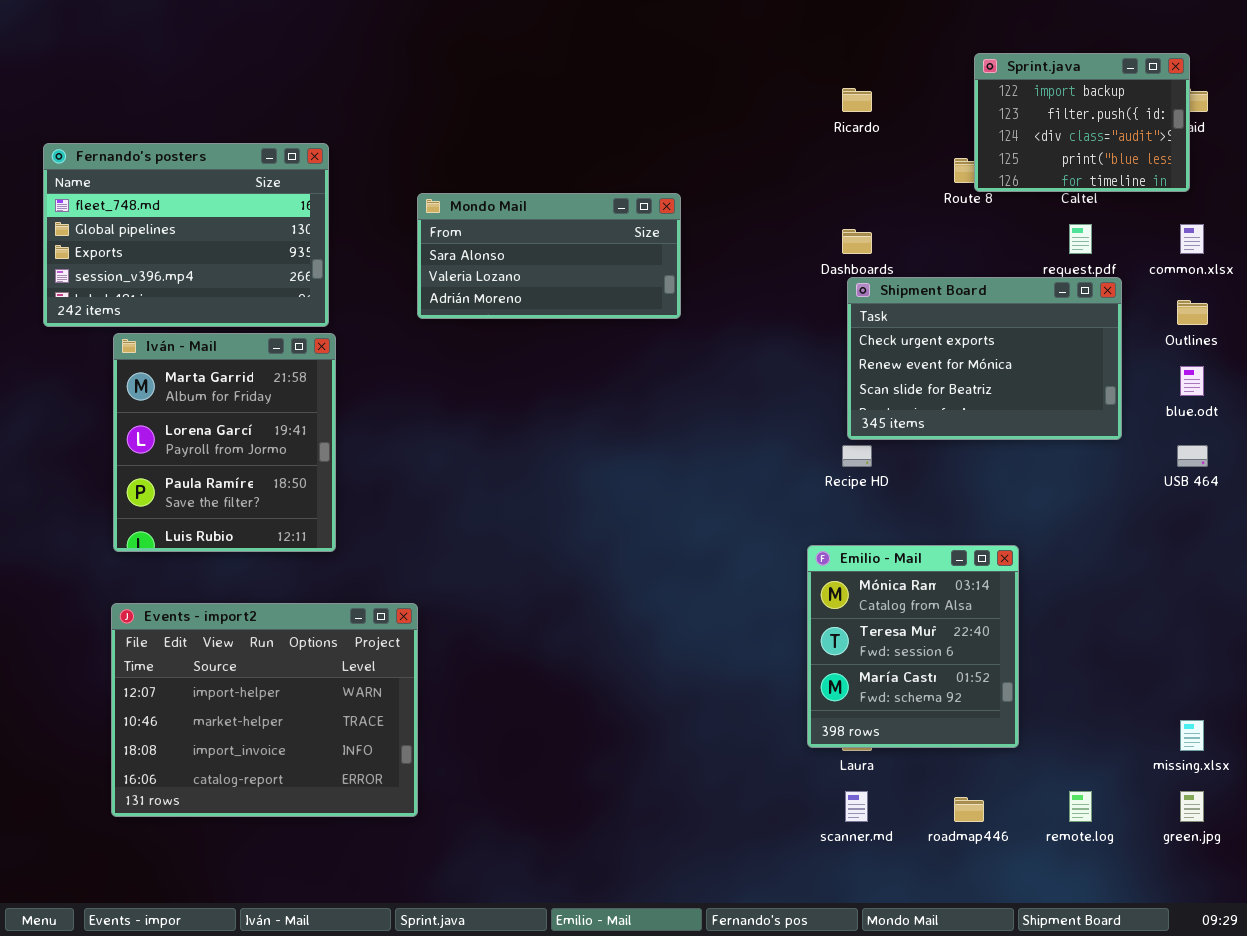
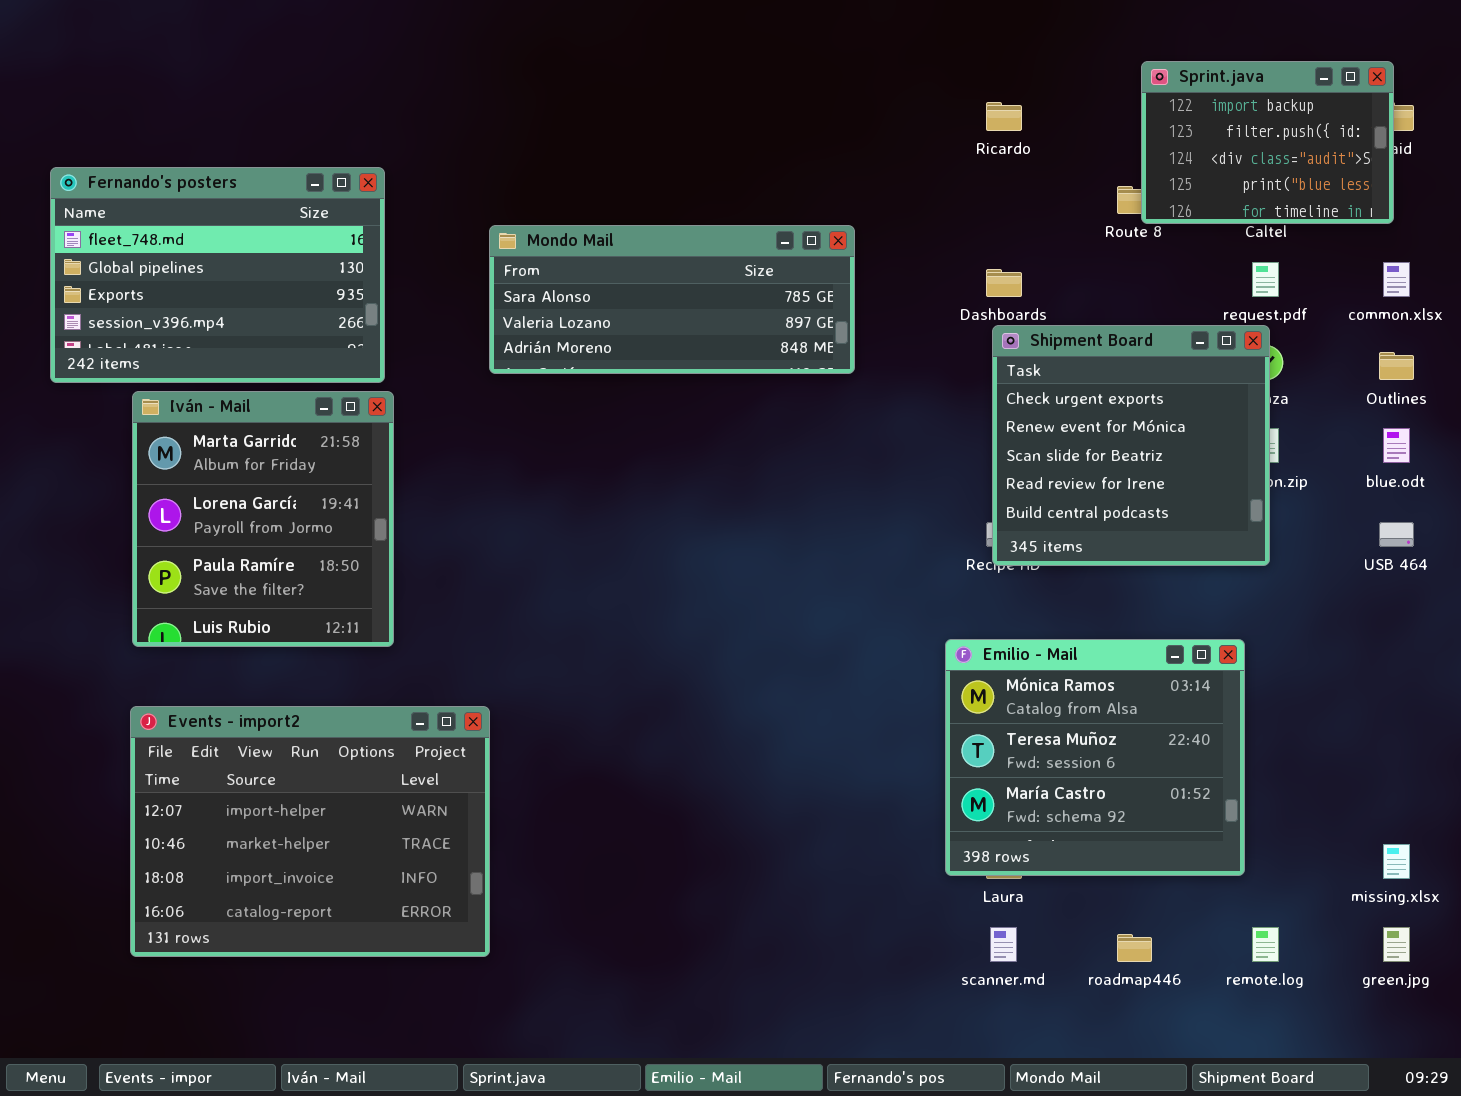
Mondo Mail: [417,193,681,319] -> [489,225,855,374], resized
Shipment Board: [847,277,1122,440] -> [992,325,1270,566], resized
Emilio - Mail: [807,545,1019,748] -> [945,639,1245,876], resized

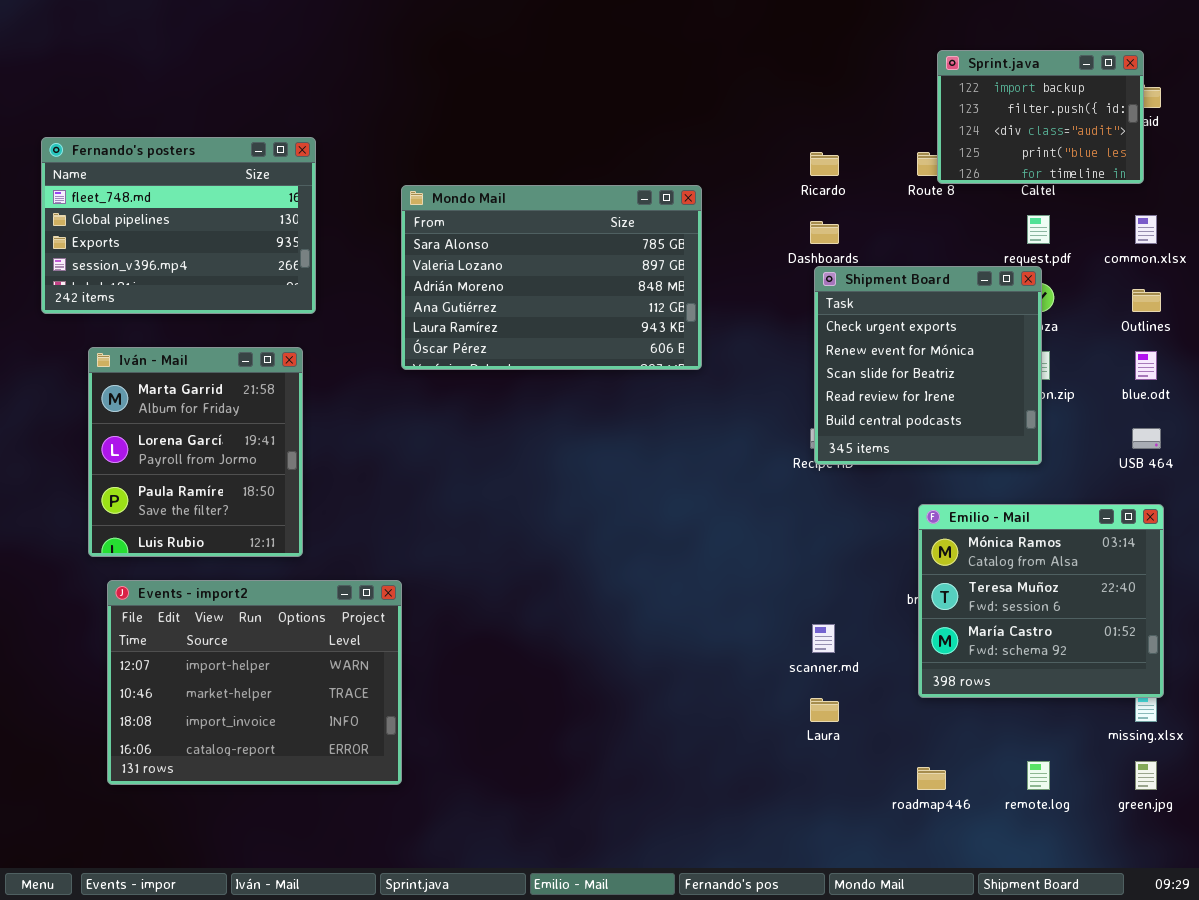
Ricardo: [986,102,1022,131] -> [810,152,839,176], moved
Mondo Mail: [489,225,855,374] -> [401,185,702,370], resized
Iván - Mail: [132,391,394,647] -> [88,347,303,557], moved
Emilio - Mail: [945,639,1245,876] -> [918,504,1164,698], moved
scanner.md: [990,927,1017,962] -> [812,624,835,653], moved

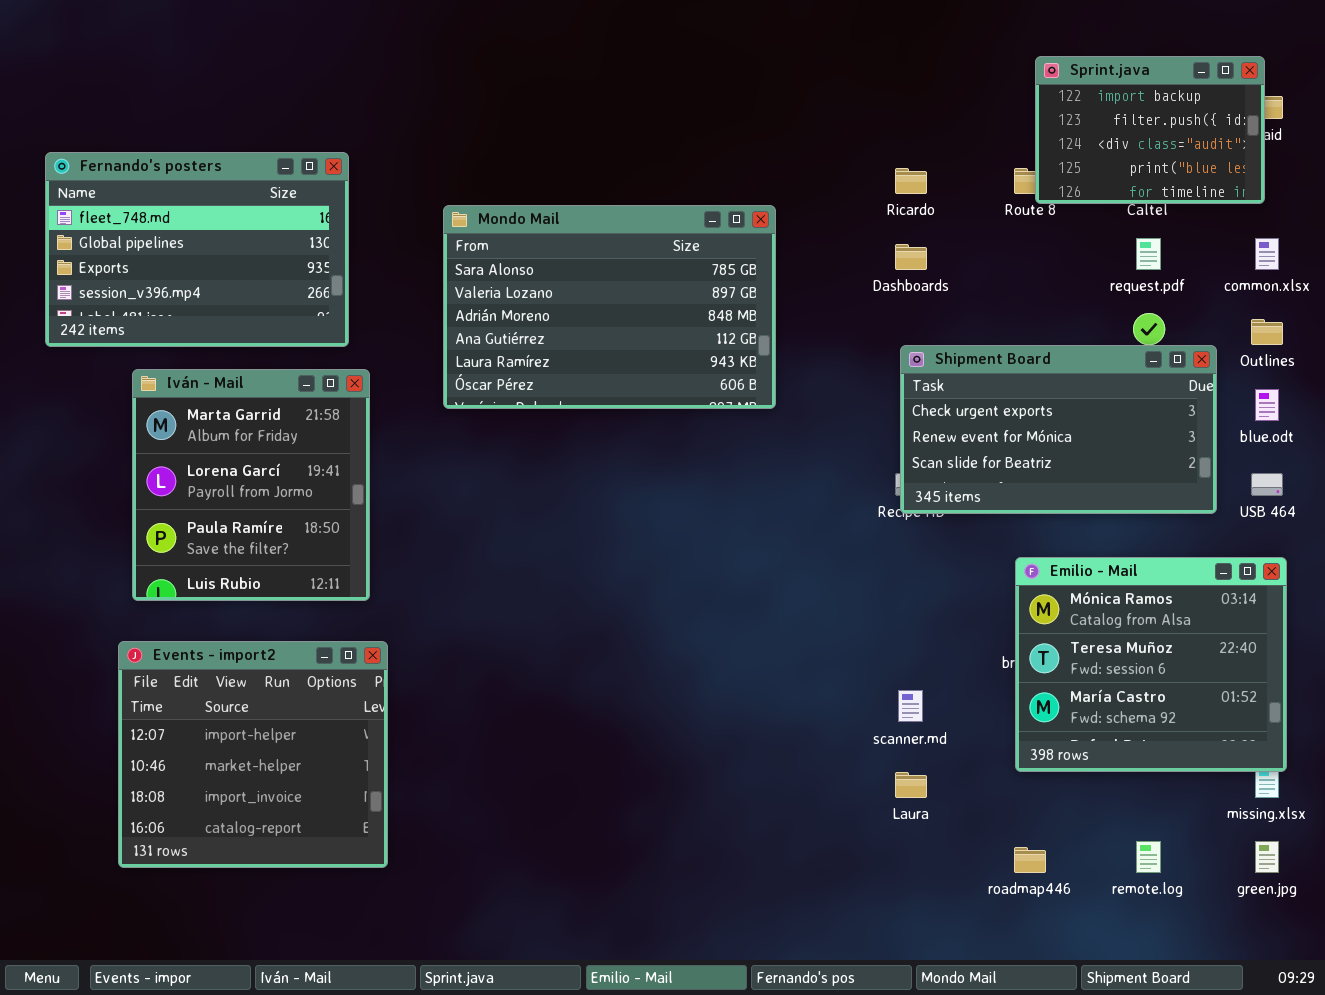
Shipment Board: [814,266,1042,465] -> [900,345,1217,514], resized
Iván - Mail: [88,347,303,557] -> [132,369,370,601], moved
Events - import2: [107,580,402,785] -> [118,641,388,868], resized

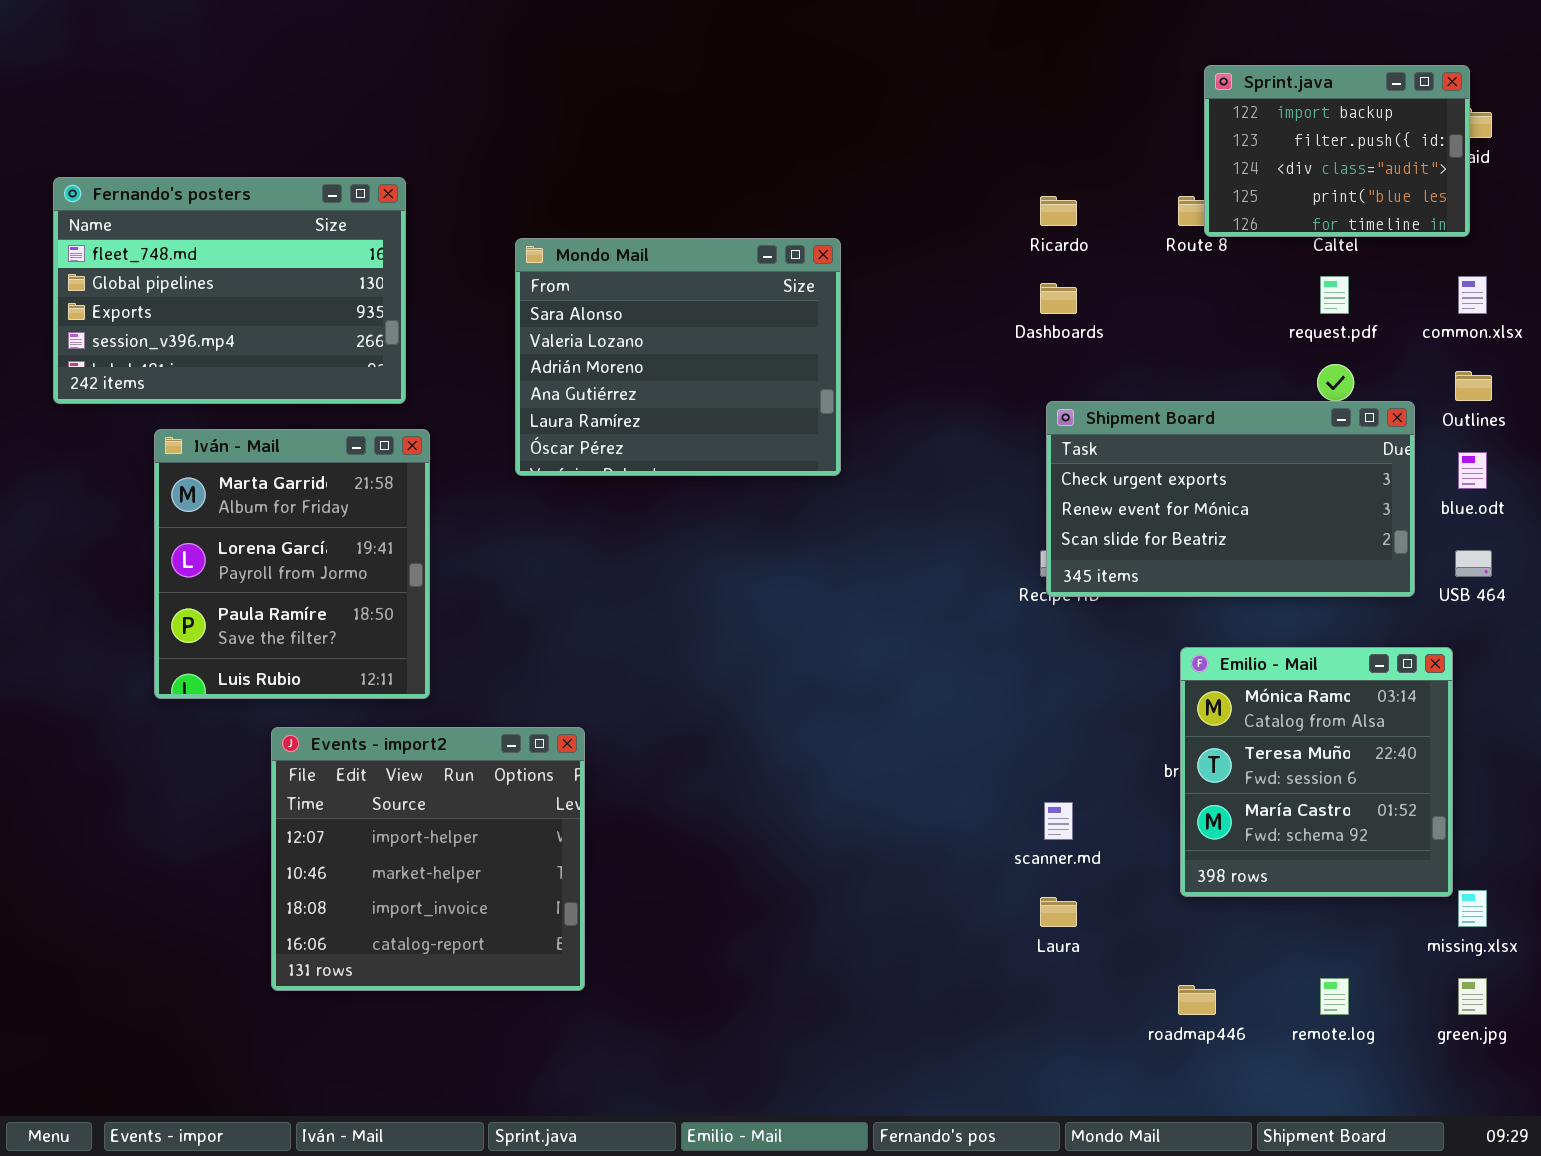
Mondo Mail: [443,205,776,409] -> [515,238,841,476], resized
Emilio - Mail: [1015,557,1287,772] -> [1180,647,1453,897], resized
Events - import2: [118,641,388,868] -> [271,727,585,991], moved

